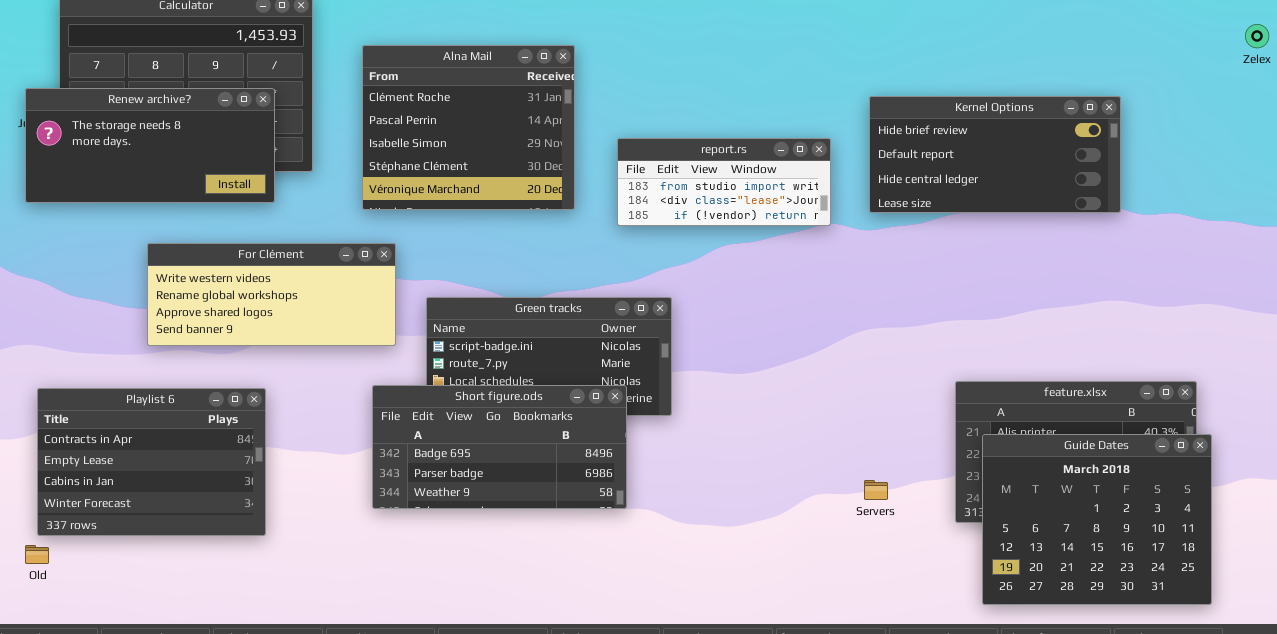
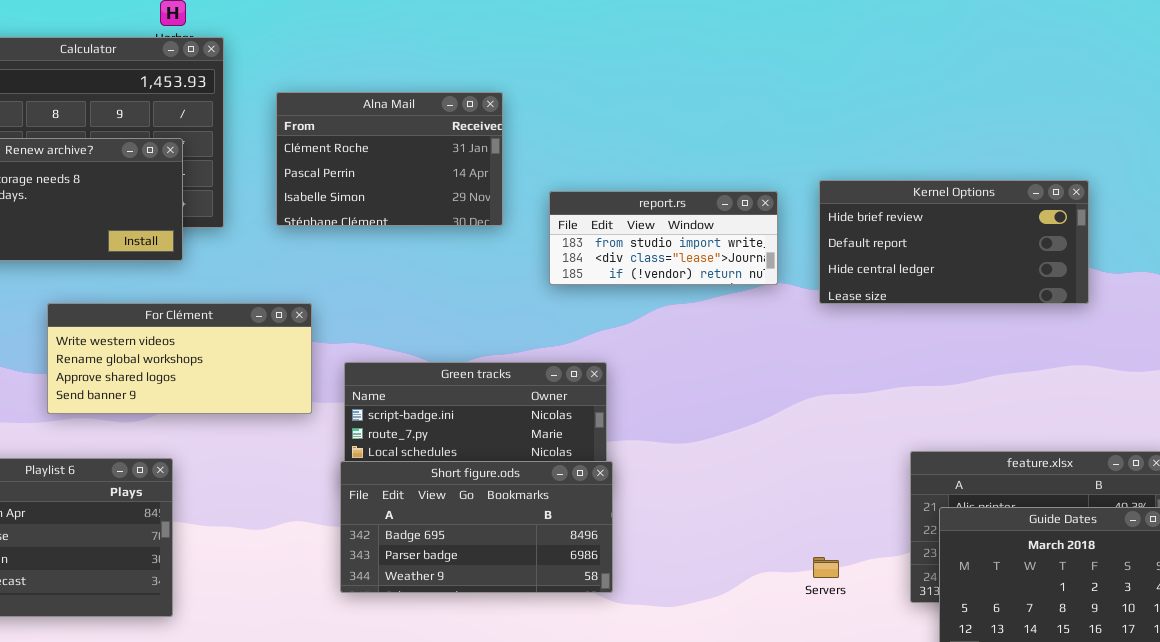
Alna Mail: [362,45,575,210] -> [276,92,503,226], resized
Kernel Options: [869,96,1121,213] -> [819,180,1089,304], moved
Short figure.ods: [372,385,627,509] -> [340,461,613,593], moved

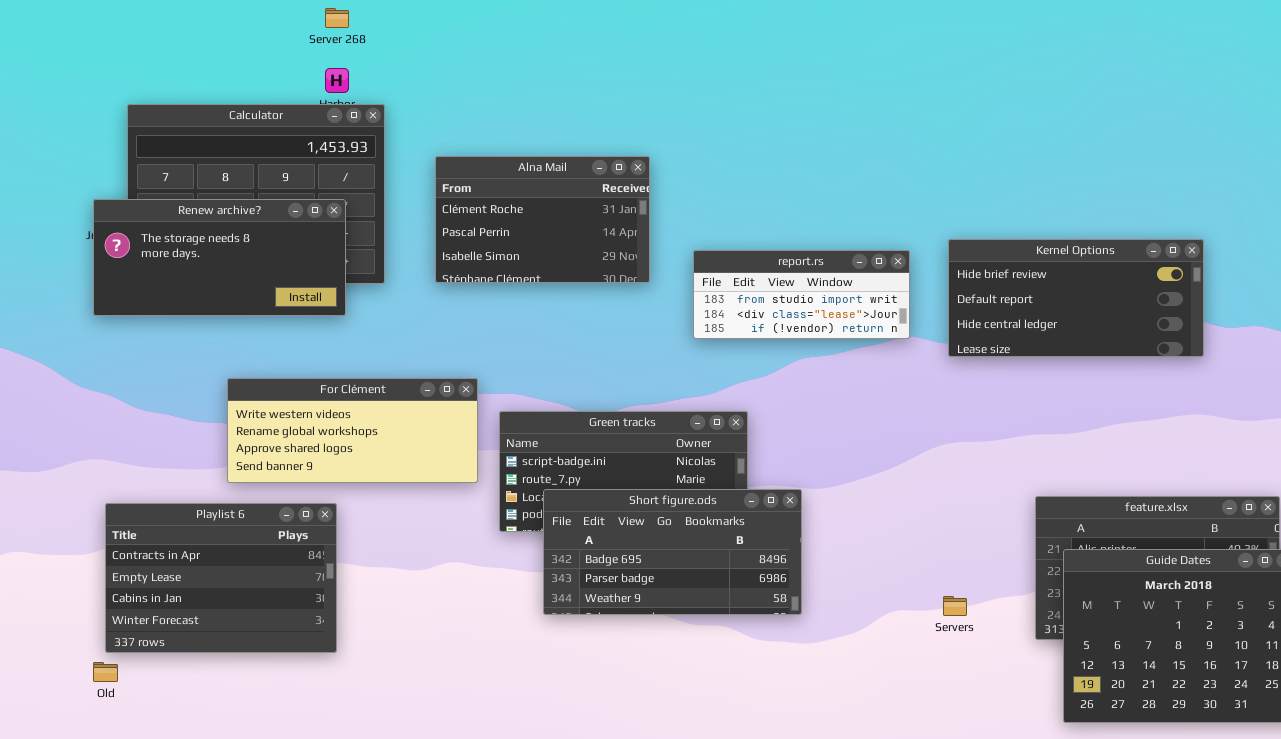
For Clément: [47,303,312,414] -> [227,378,478,483], moved
Short figure.ods: [340,461,613,593] -> [543,489,802,615], moved

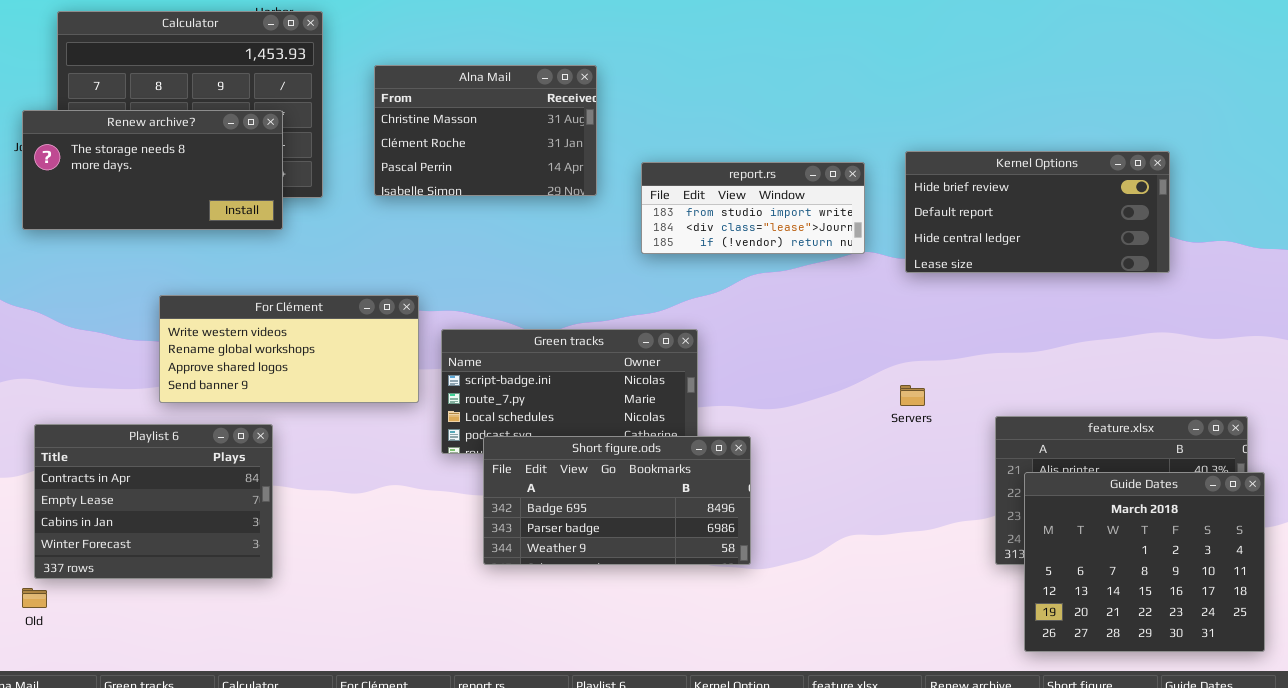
Alna Mail: [435,156,650,283] -> [374,65,597,196], scrolled up 1 row
Short figure.ods: [543,489,802,615] -> [483,436,751,565], moved
Servers: [943,596,967,616] -> [900,385,925,406], moved

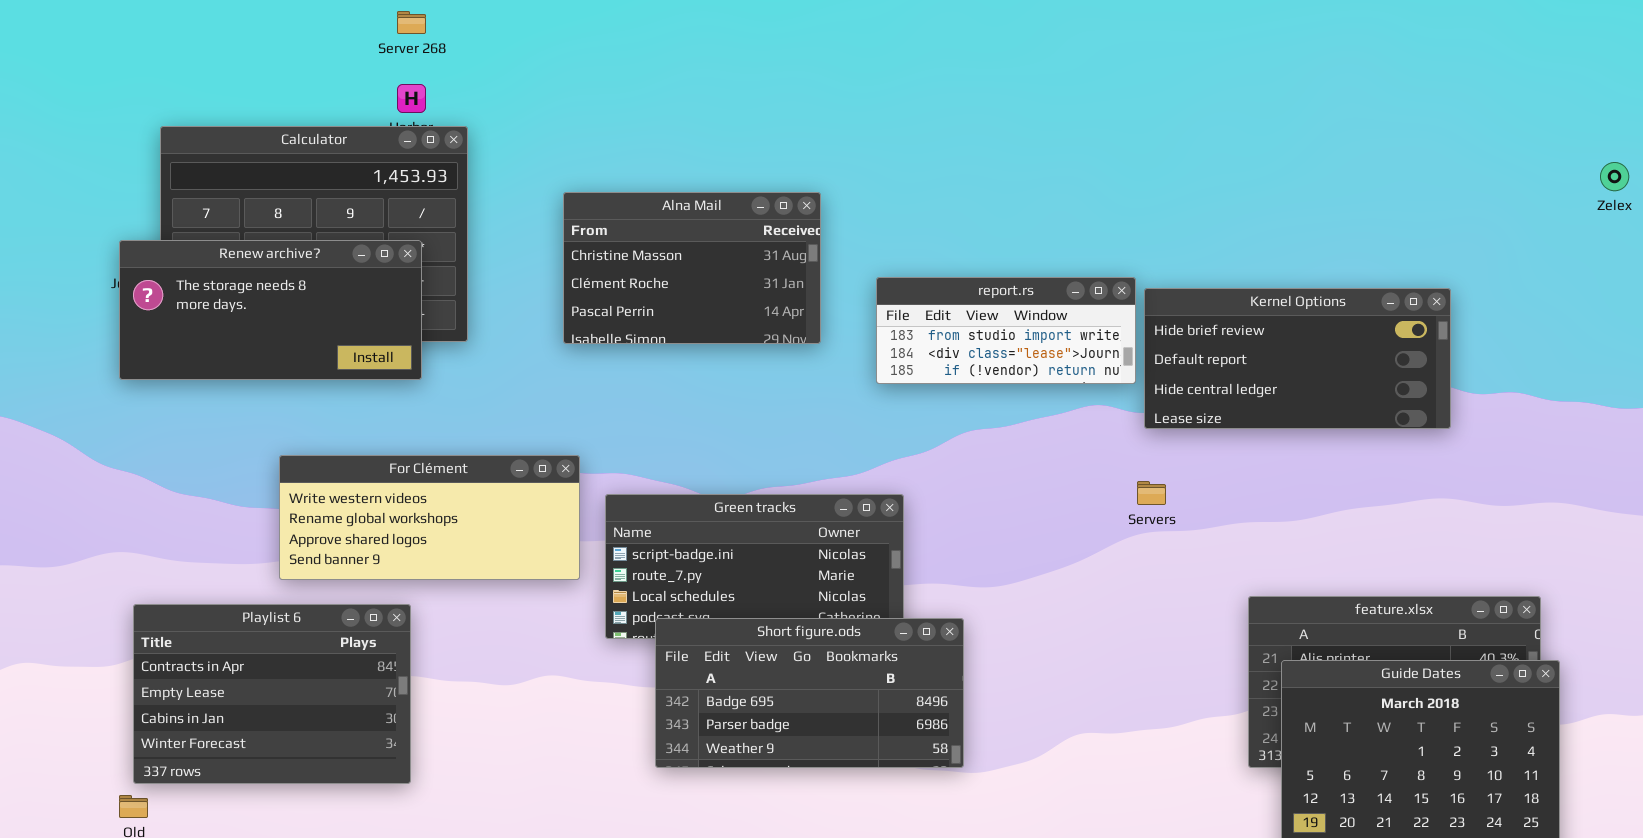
Alna Mail: [374,65,597,196] -> [563,192,821,344], moved
report.rs: [641,162,865,254] -> [876,277,1136,384], moved
Servers: [900,385,925,406] -> [1137,481,1166,505], moved

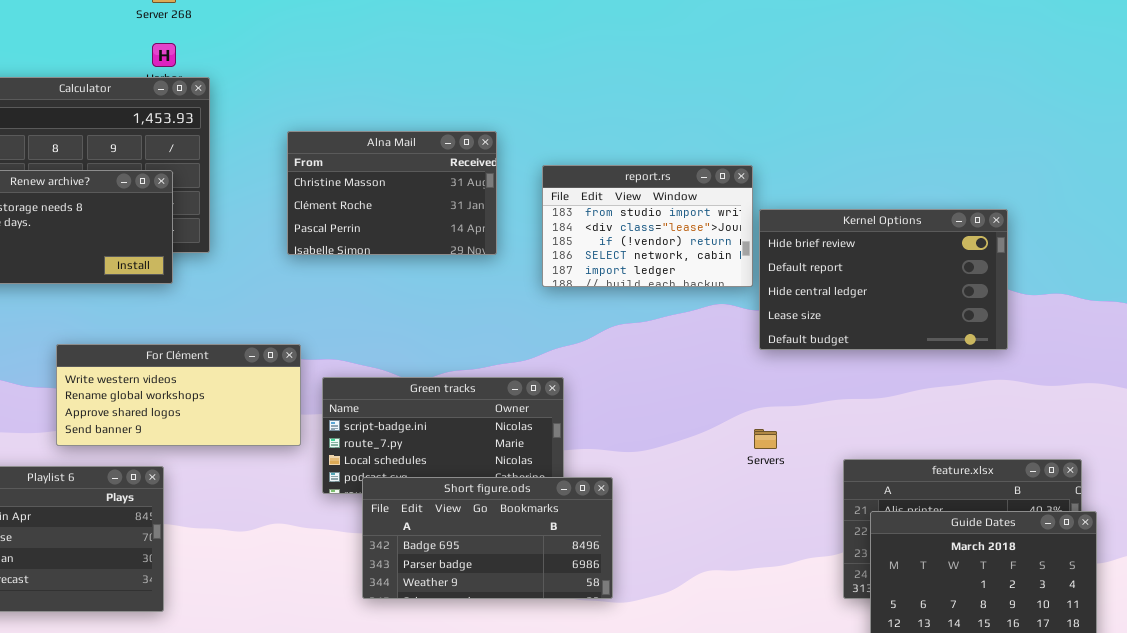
report.rs: [876,277,1136,384] -> [542,165,753,287], resized
Kernel Options: [1144,288,1451,429] -> [759,209,1008,350], resized
Servers: [1137,481,1166,505] -> [754,429,777,449], moved

